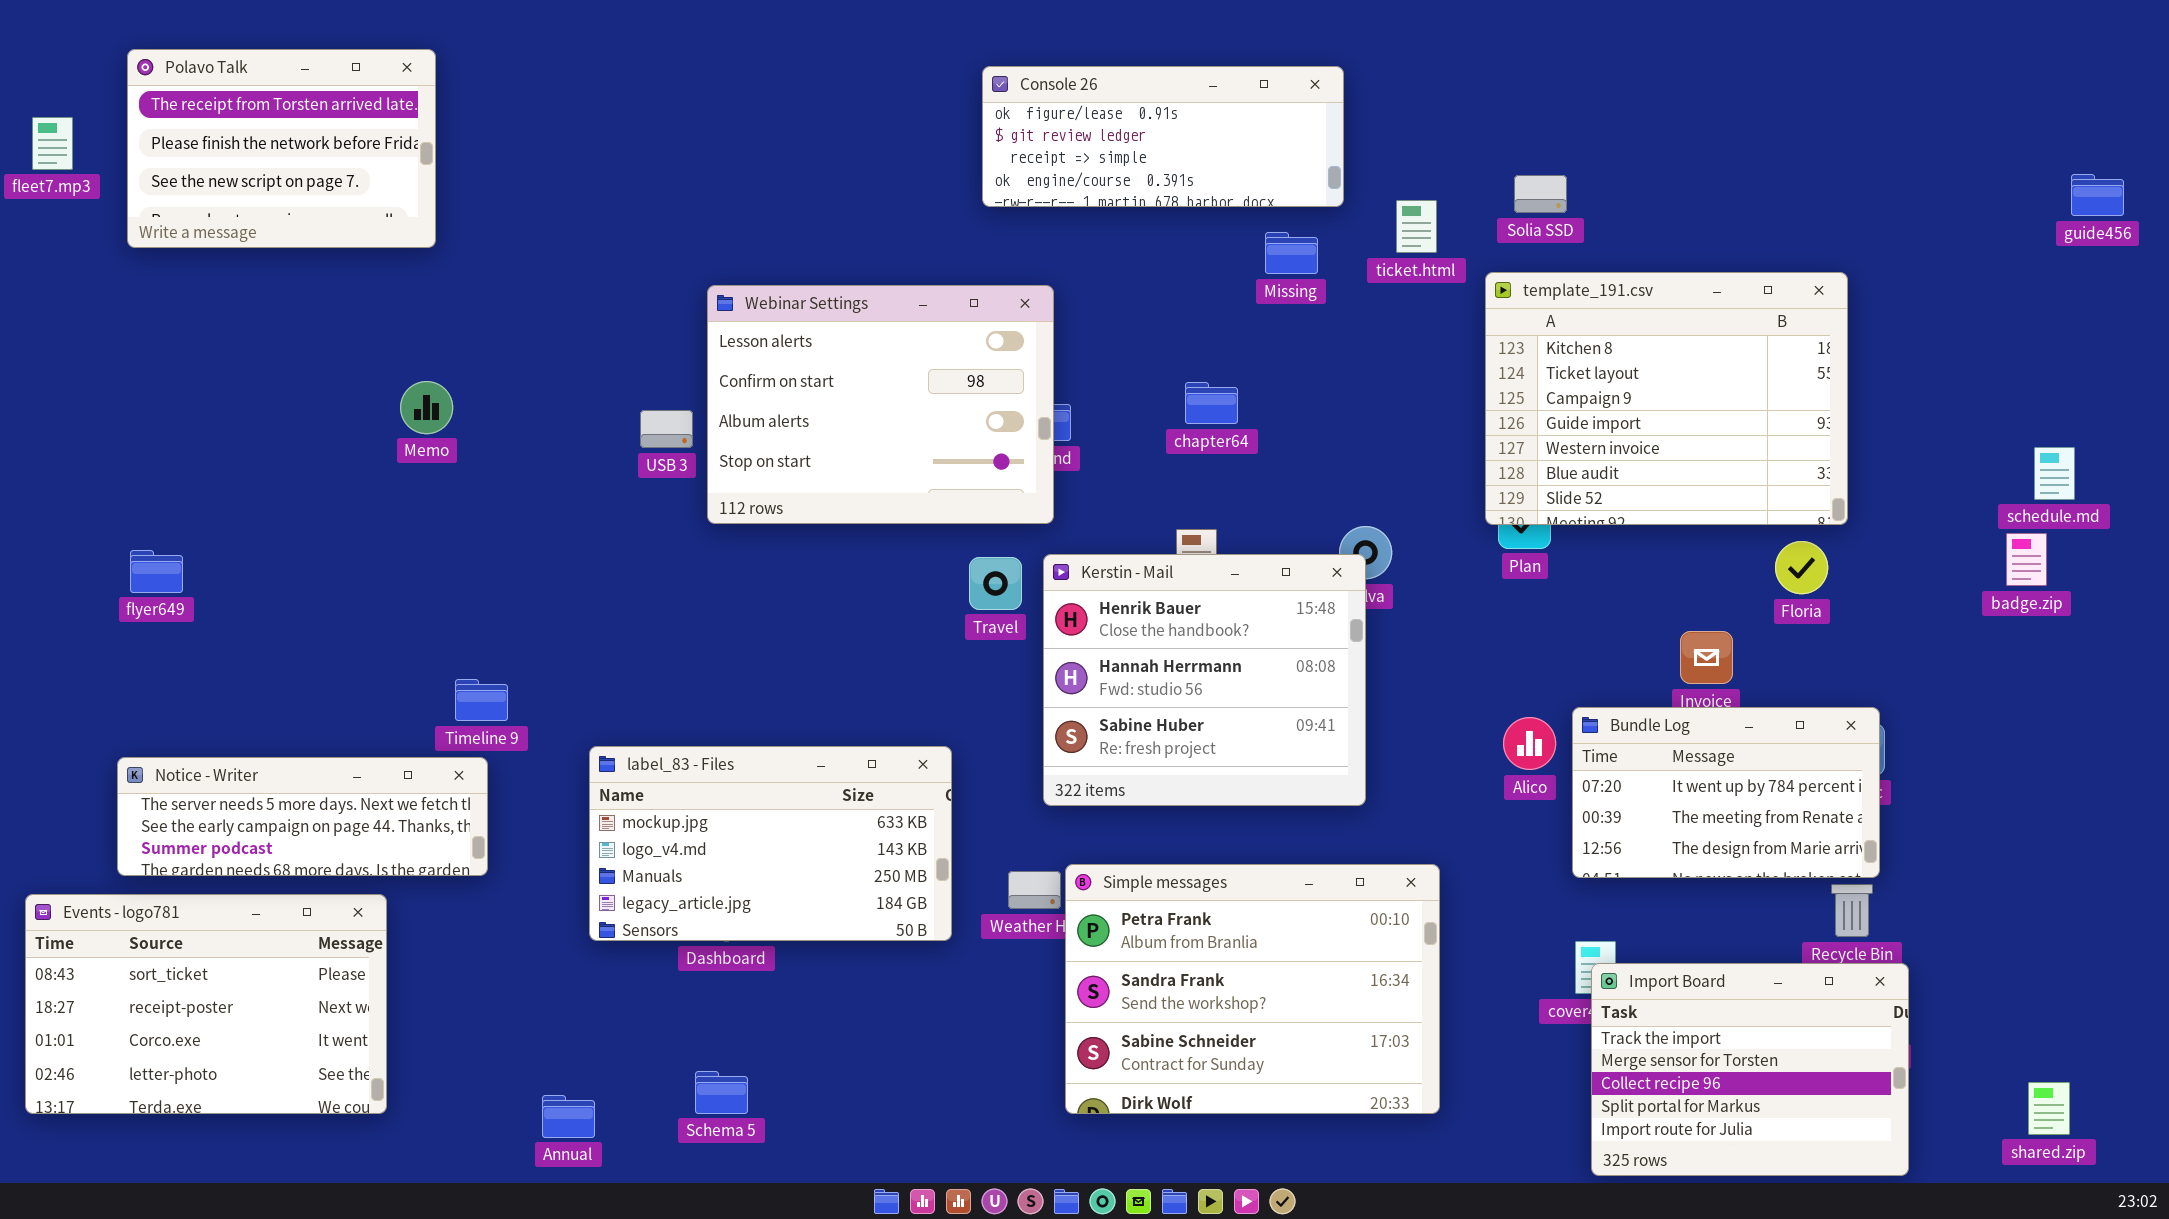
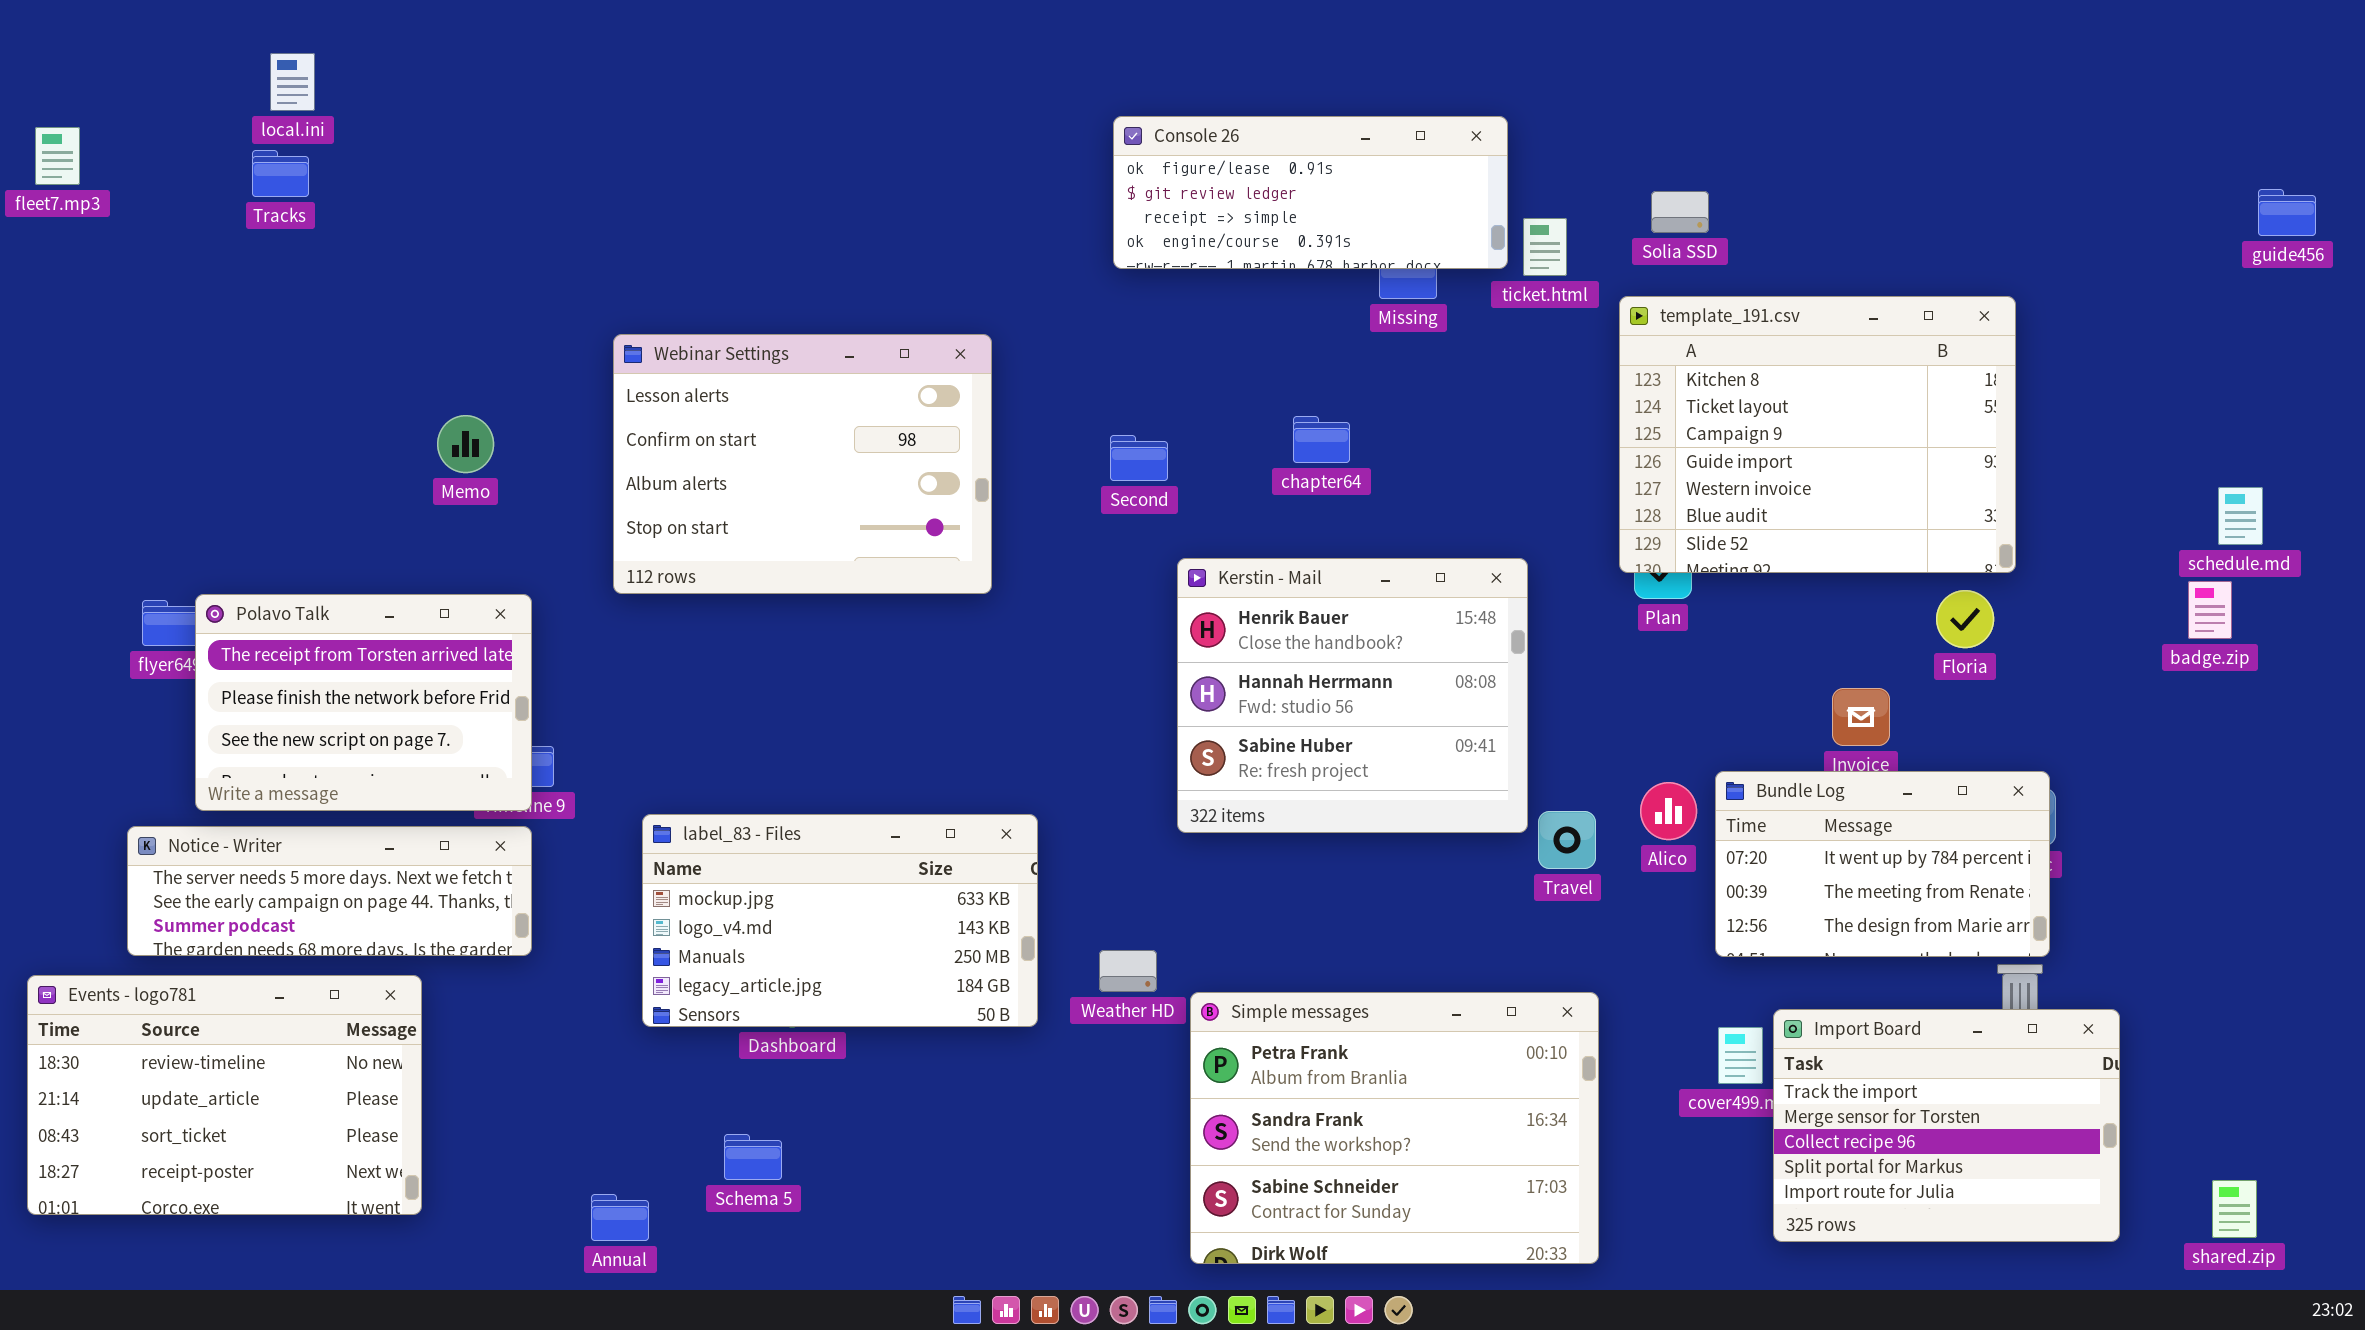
Polavo Talk: [127,49,436,248] -> [195,594,532,811], moved
Console 26: [982,66,1344,207] -> [1113,116,1508,269], moved
Webinar Settings: [707,285,1054,524] -> [613,334,992,594], moved
Kerstin - Mail: [1043,554,1366,806] -> [1177,558,1528,833], moved
Travel: [969,557,1022,610] -> [1538,811,1596,869], moved
Simple messages: [1065,864,1440,1114] -> [1190,992,1599,1264], moved
Events - logo781: [25,894,387,1114] -> [27,975,422,1215], scrolled up 2 rows
Import Board: [1591,963,1909,1176] -> [1773,1009,2120,1242], moved
Schema 5: [695,1071,748,1114] -> [724,1134,782,1180], moved

